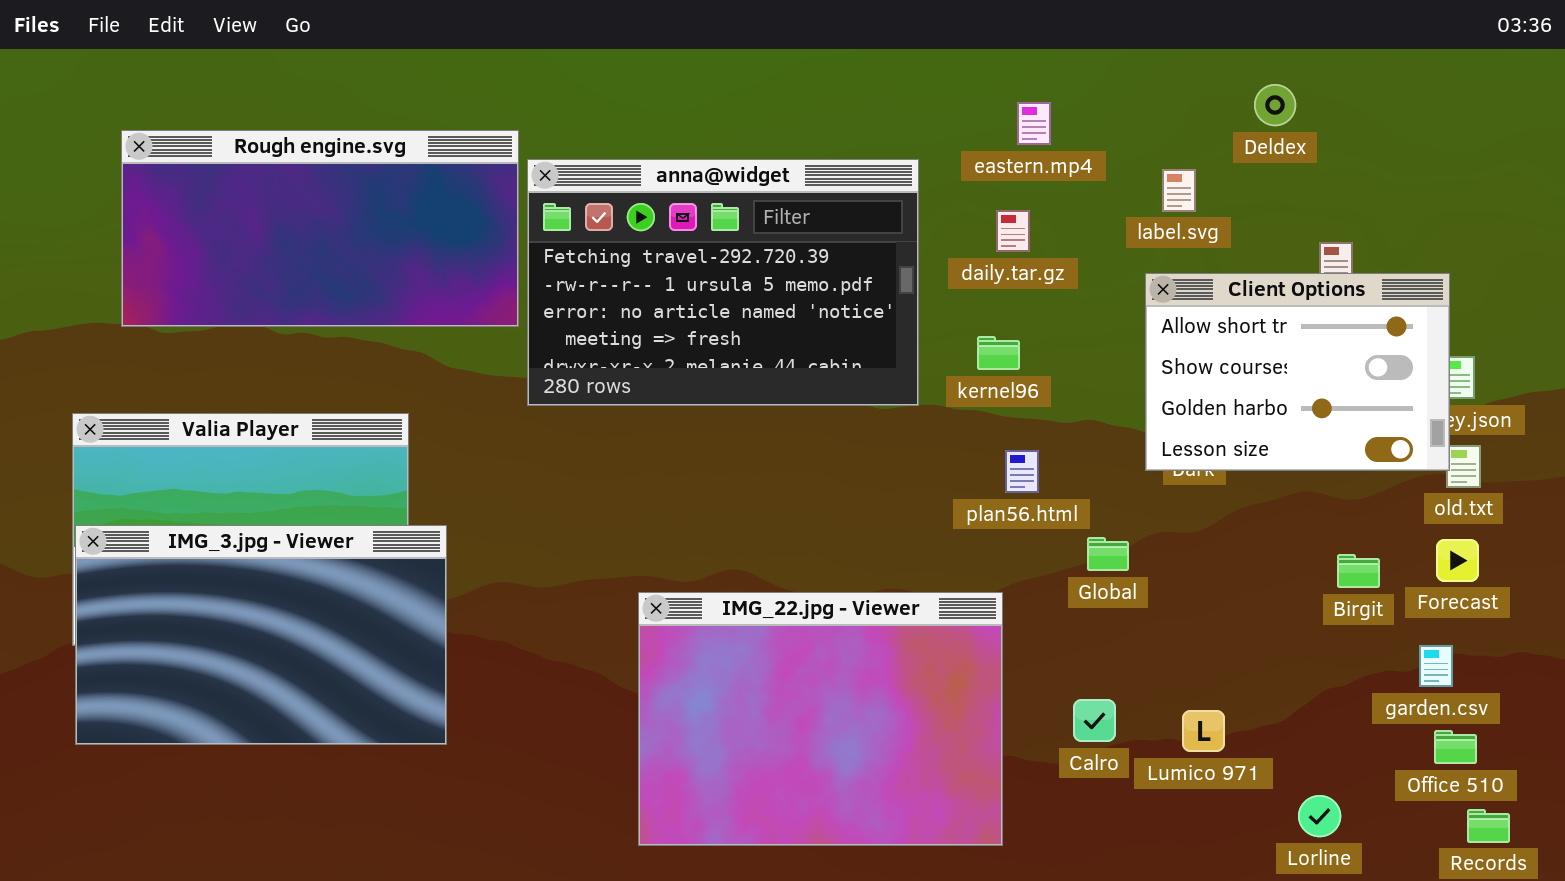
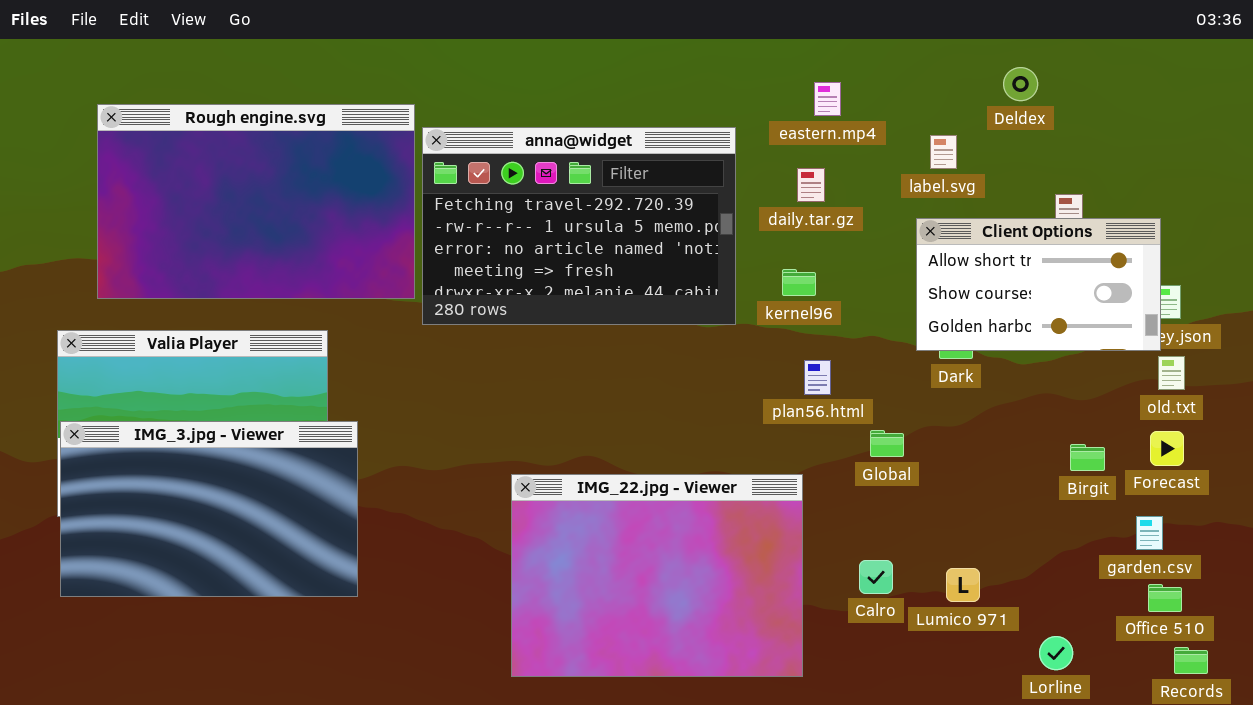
Rough engine.svg: [121,130,519,327] -> [97,104,415,299], resized
Client Options: [1145,273,1450,471] -> [916,218,1161,351], resized

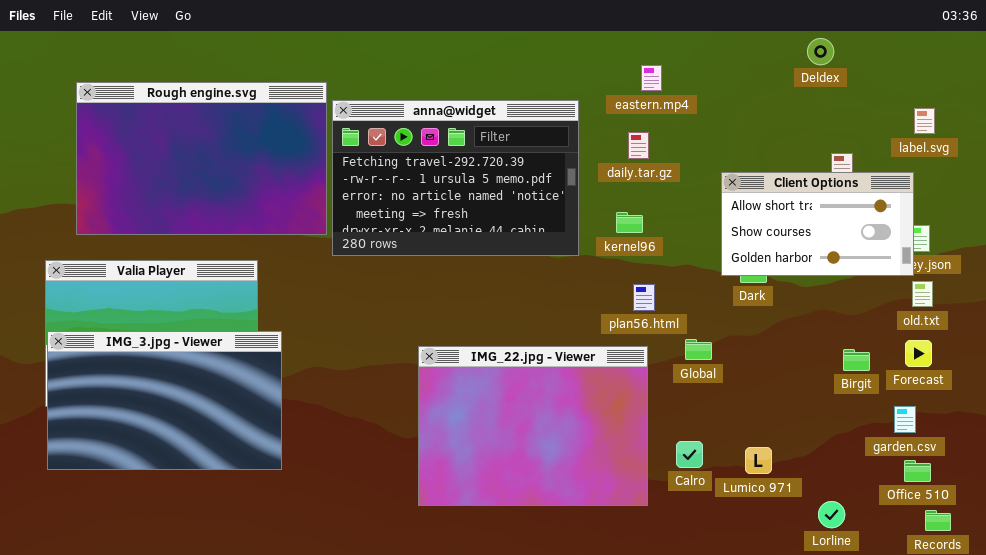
Deldex: [1003,67,1038,101] -> [807,38,834,65], moved
label.svg: [930,135,957,169] -> [914,108,935,134], moved
IMG_22.jpg - Viewer: [511,474,803,677] -> [418,346,648,506], moved

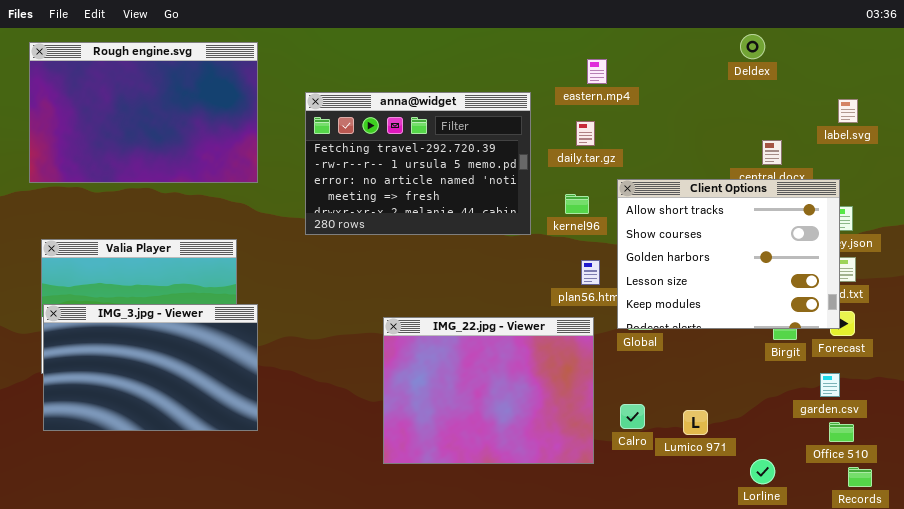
Rough engine.svg: [76,82,327,235] -> [29,42,258,183], moved
Client Options: [721,172,914,276] -> [617,179,840,329], moved, resized

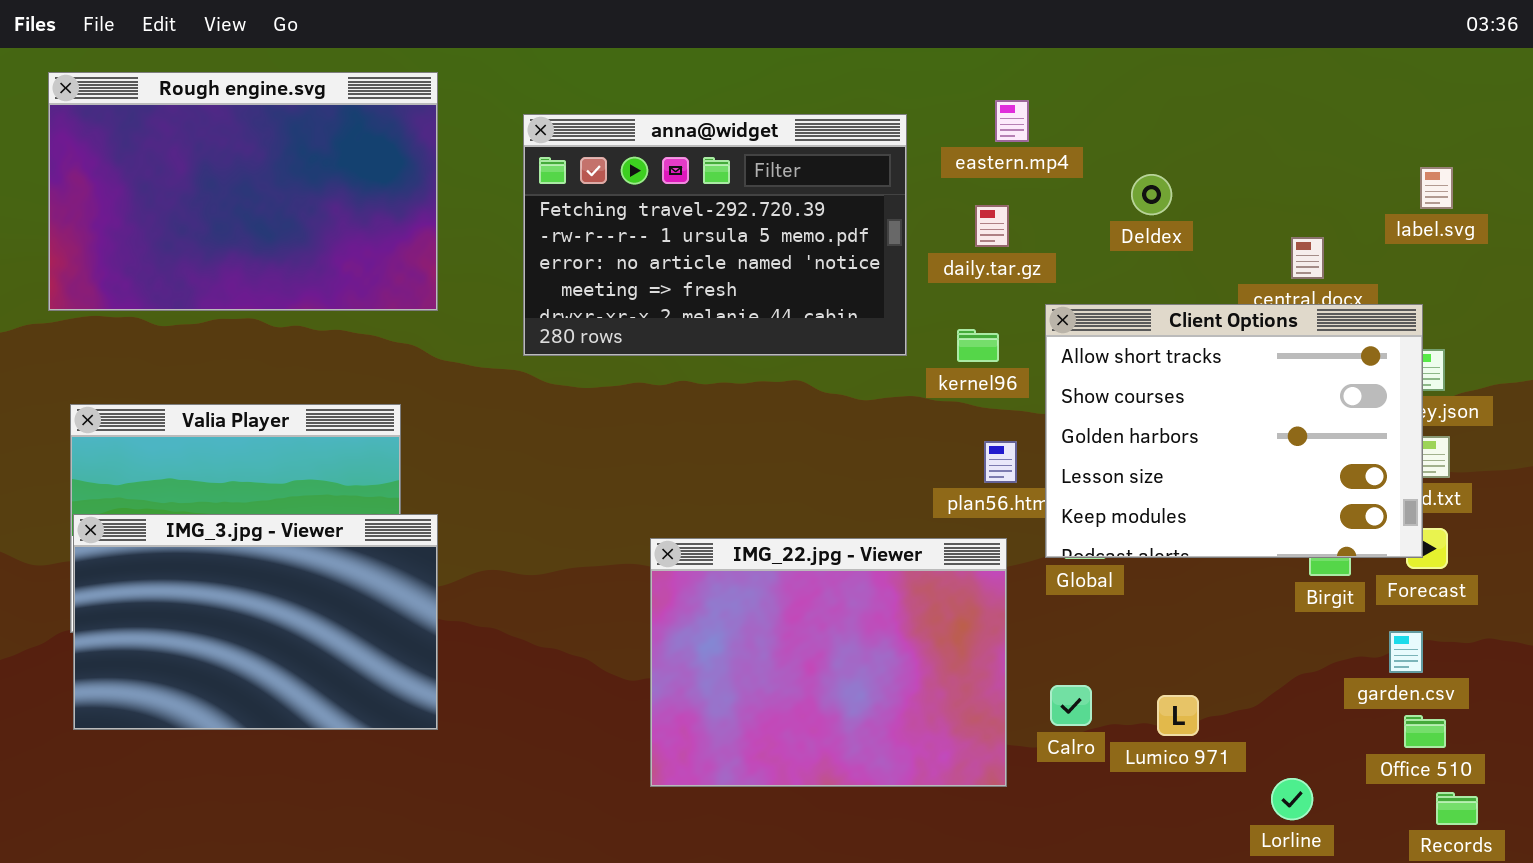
Deldex: [740,34,765,59] -> [1131,174,1172,215], moved
anna@widget: [305,92,531,235] -> [523,114,907,356], moved

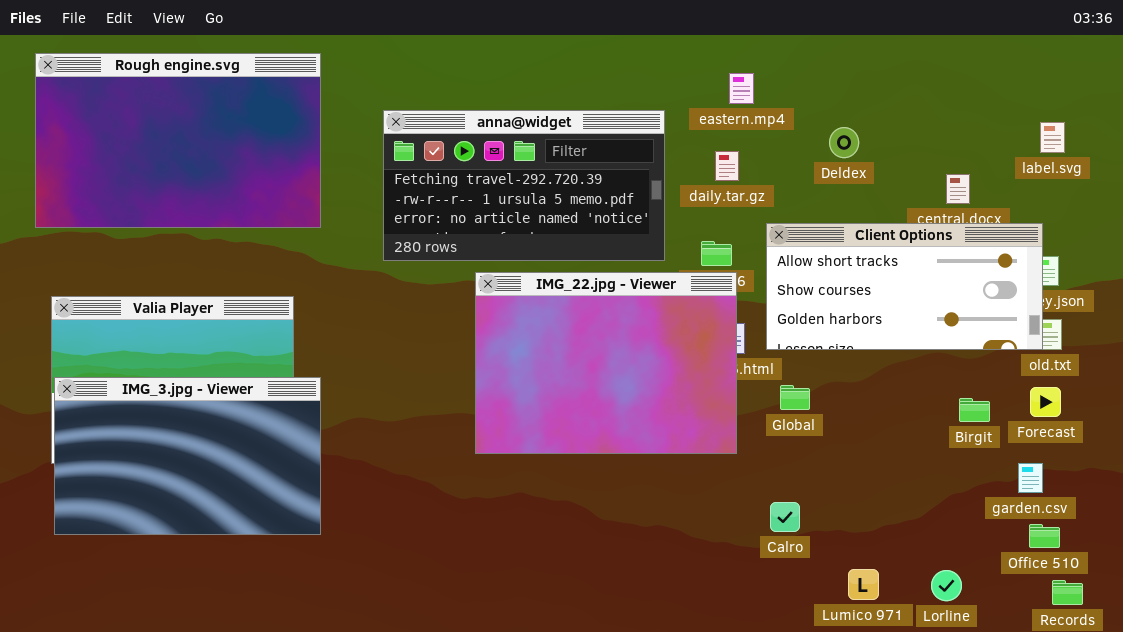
anna@widget: [523,114,907,356] -> [383,110,665,261], resized
Client Options: [1045,304,1423,558] -> [766,223,1043,350], resized
IMG_22.jpg - Viewer: [650,538,1007,787] -> [475,272,737,454], moved
Lumico 971: [1157,695,1199,736] -> [848,569,879,600], moved

